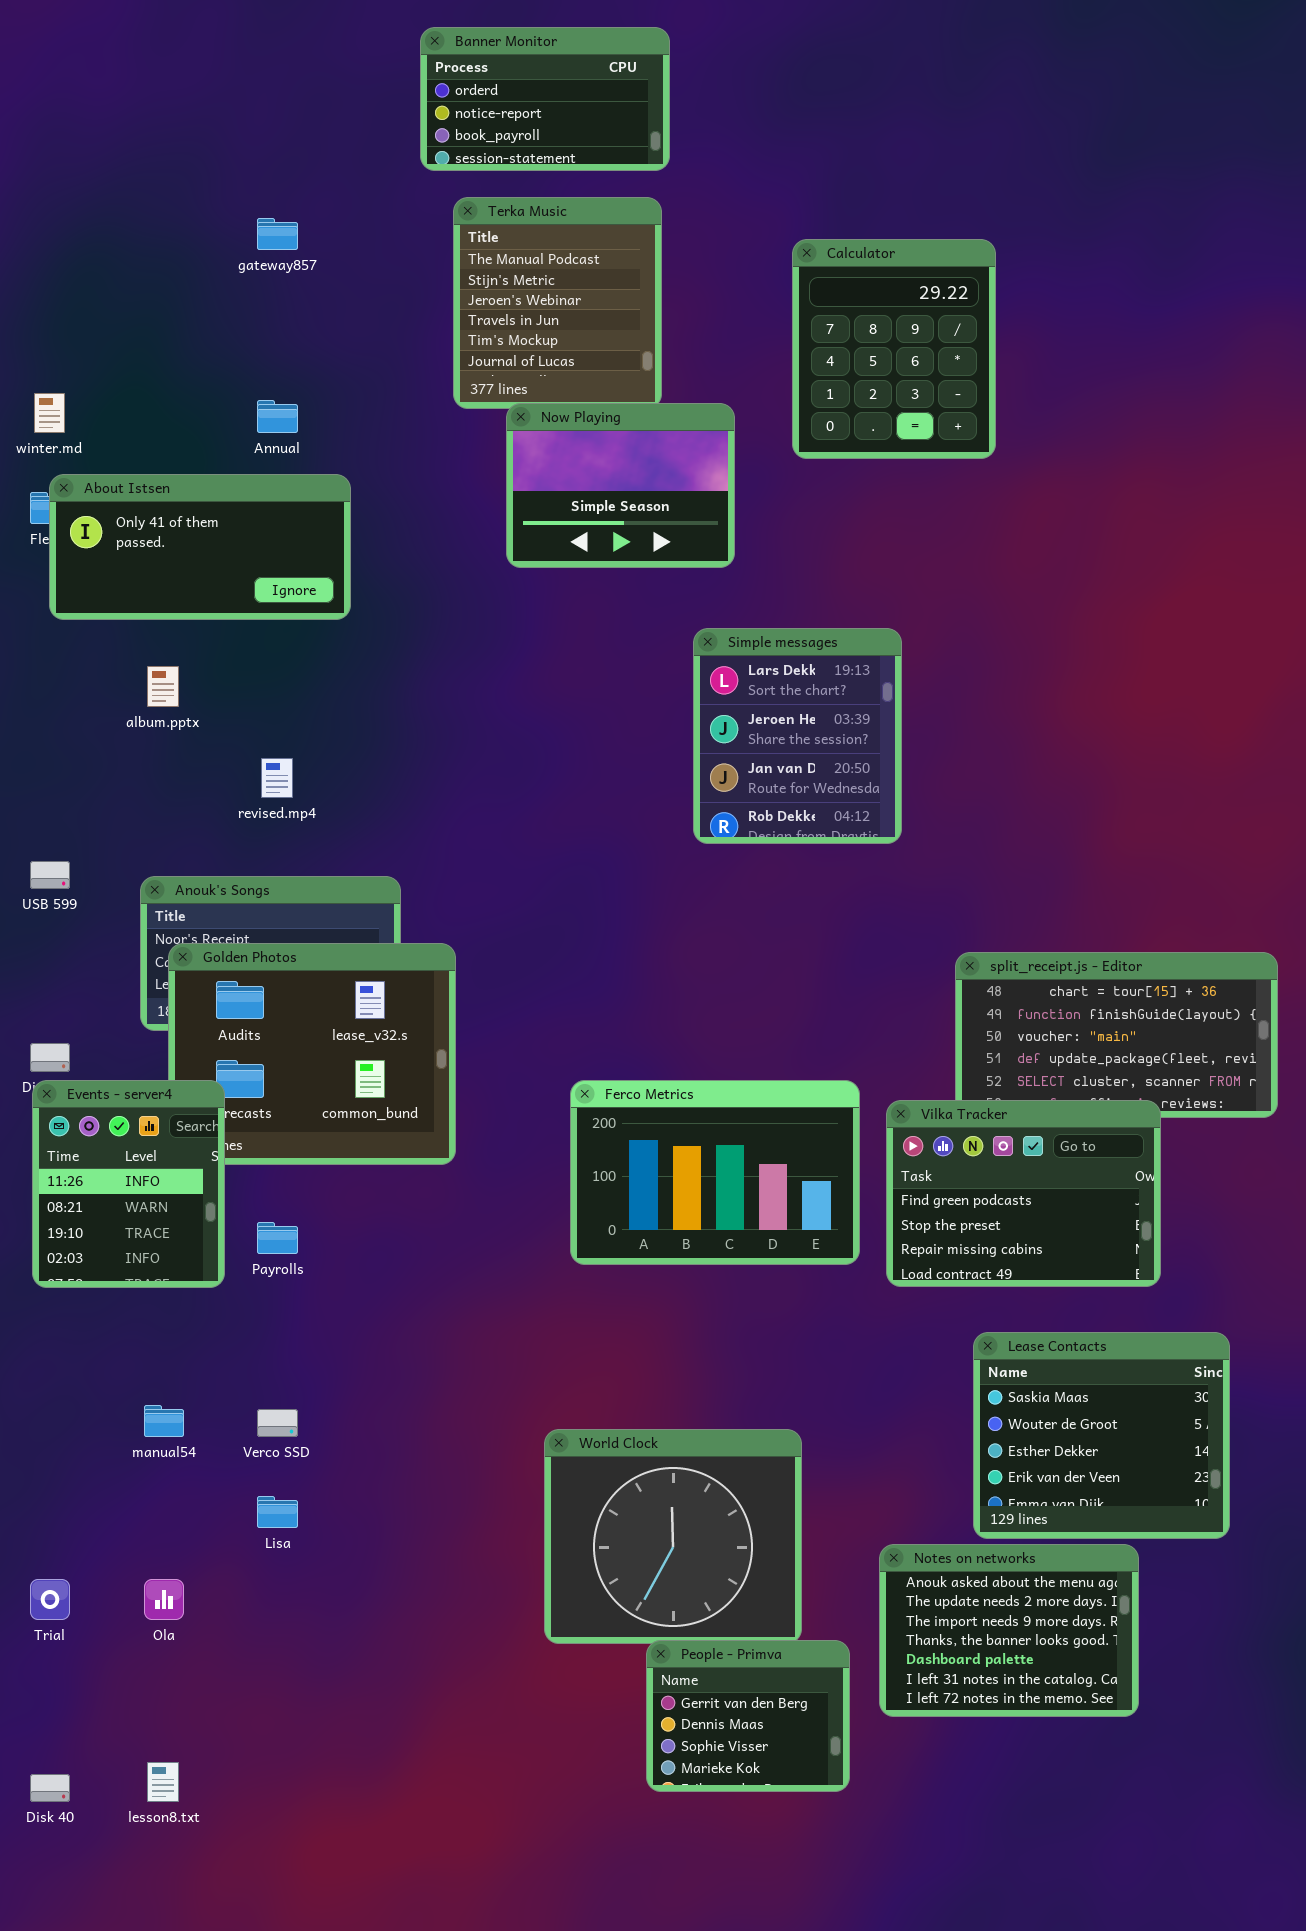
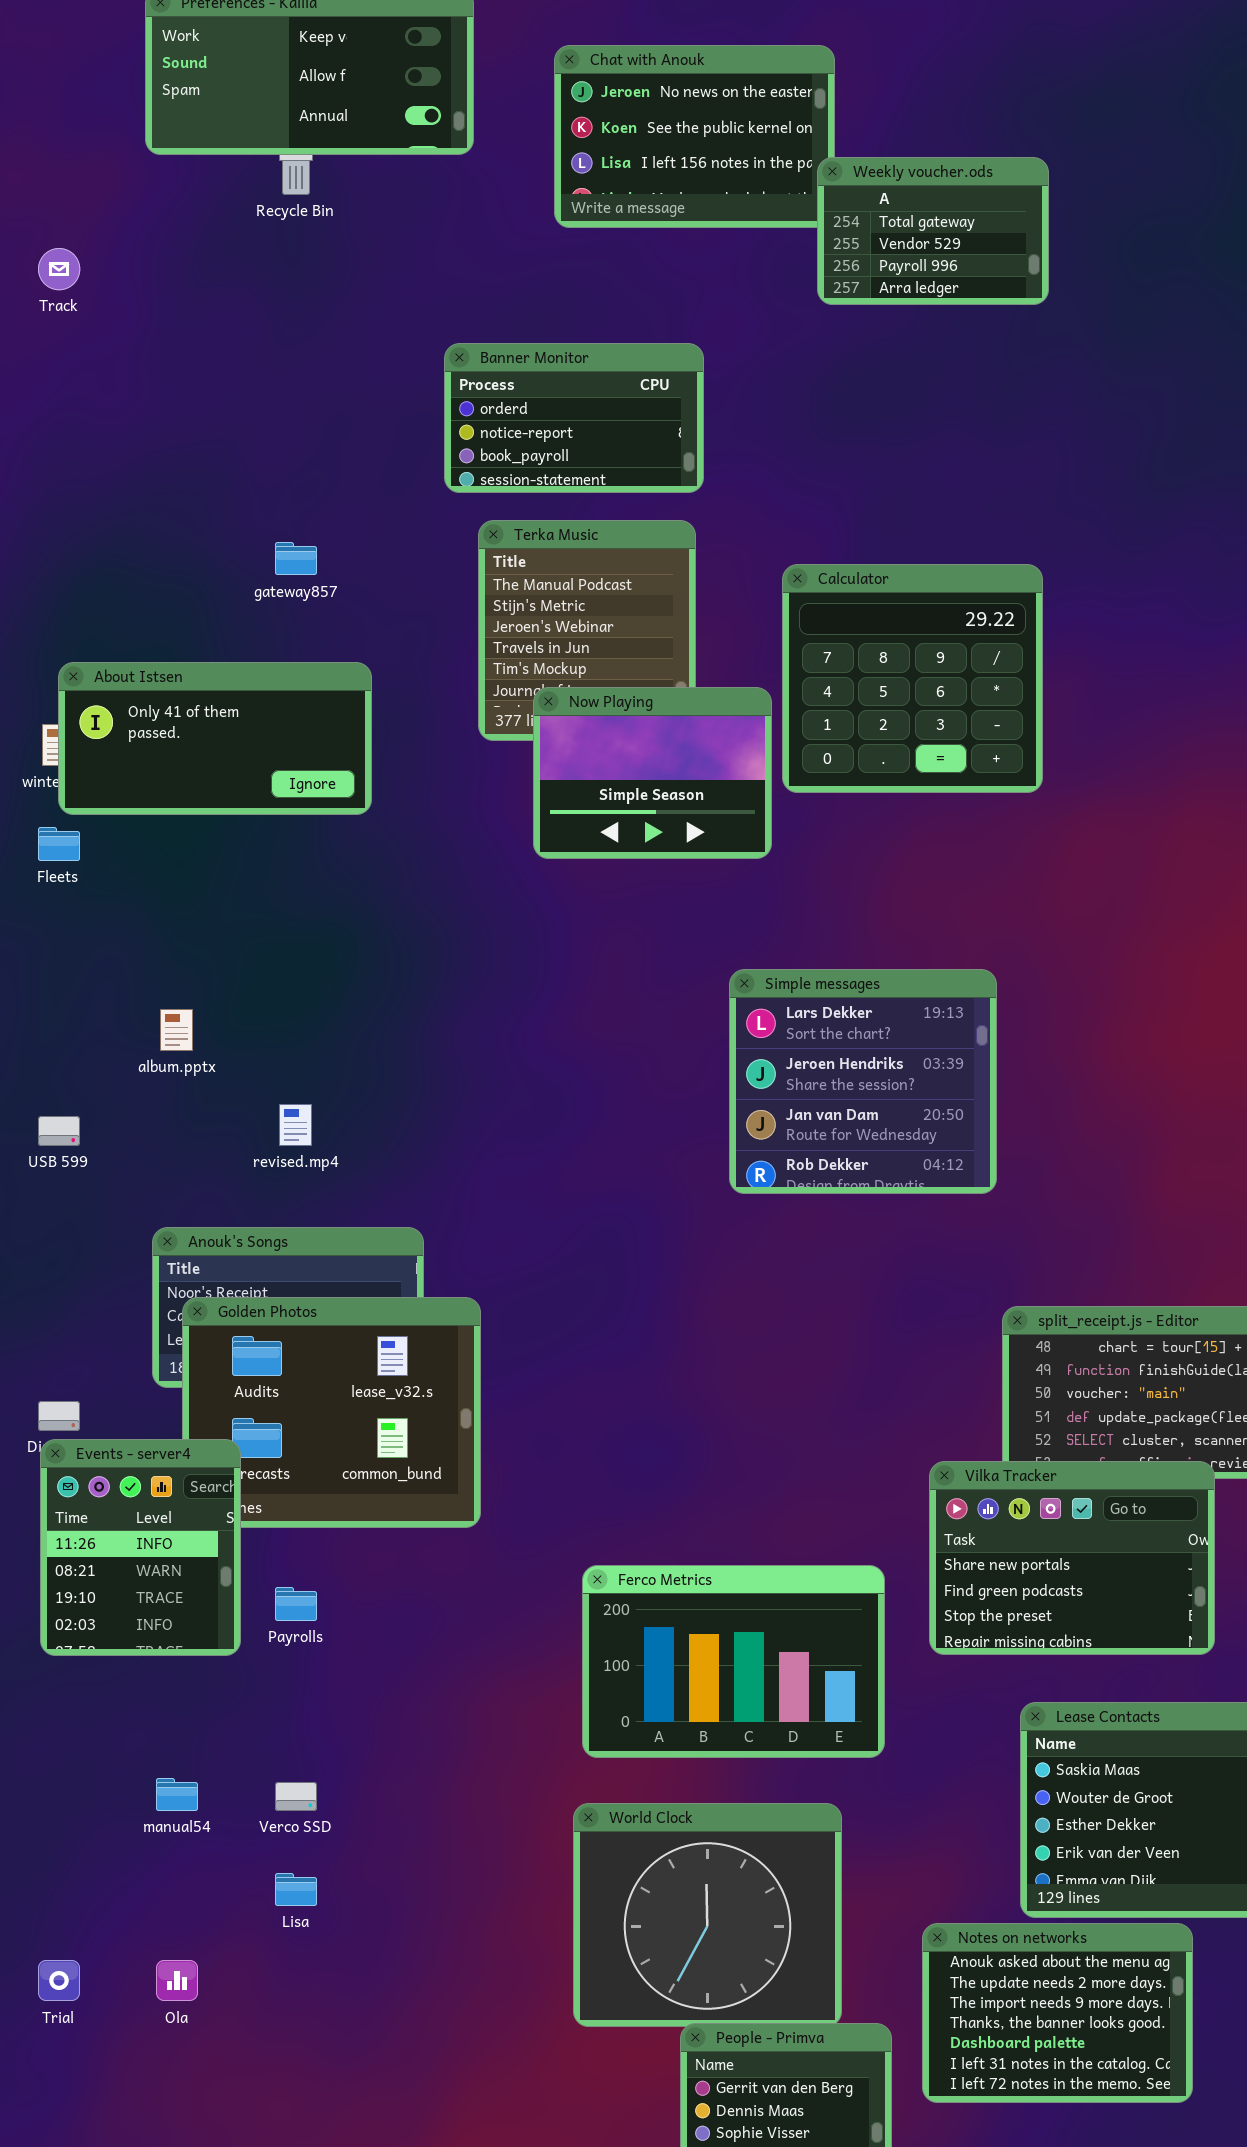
Calculator: [792,239,996,459] -> [782,564,1043,793], resized
Now Playing: [506,403,735,568] -> [533,687,772,859], moved
About Istsen: [49,474,351,620] -> [58,662,372,815], moved
Simple messages: [693,628,902,844] -> [729,969,997,1194], resized
USB 599: [30,861,70,889] -> [38,1116,80,1146], moved
Ferco Metrics: [570,1080,860,1265] -> [582,1565,885,1758], moved
Vilka Tracker: [886,1100,1161,1287] -> [929,1461,1215,1655], scrolled up 1 row

